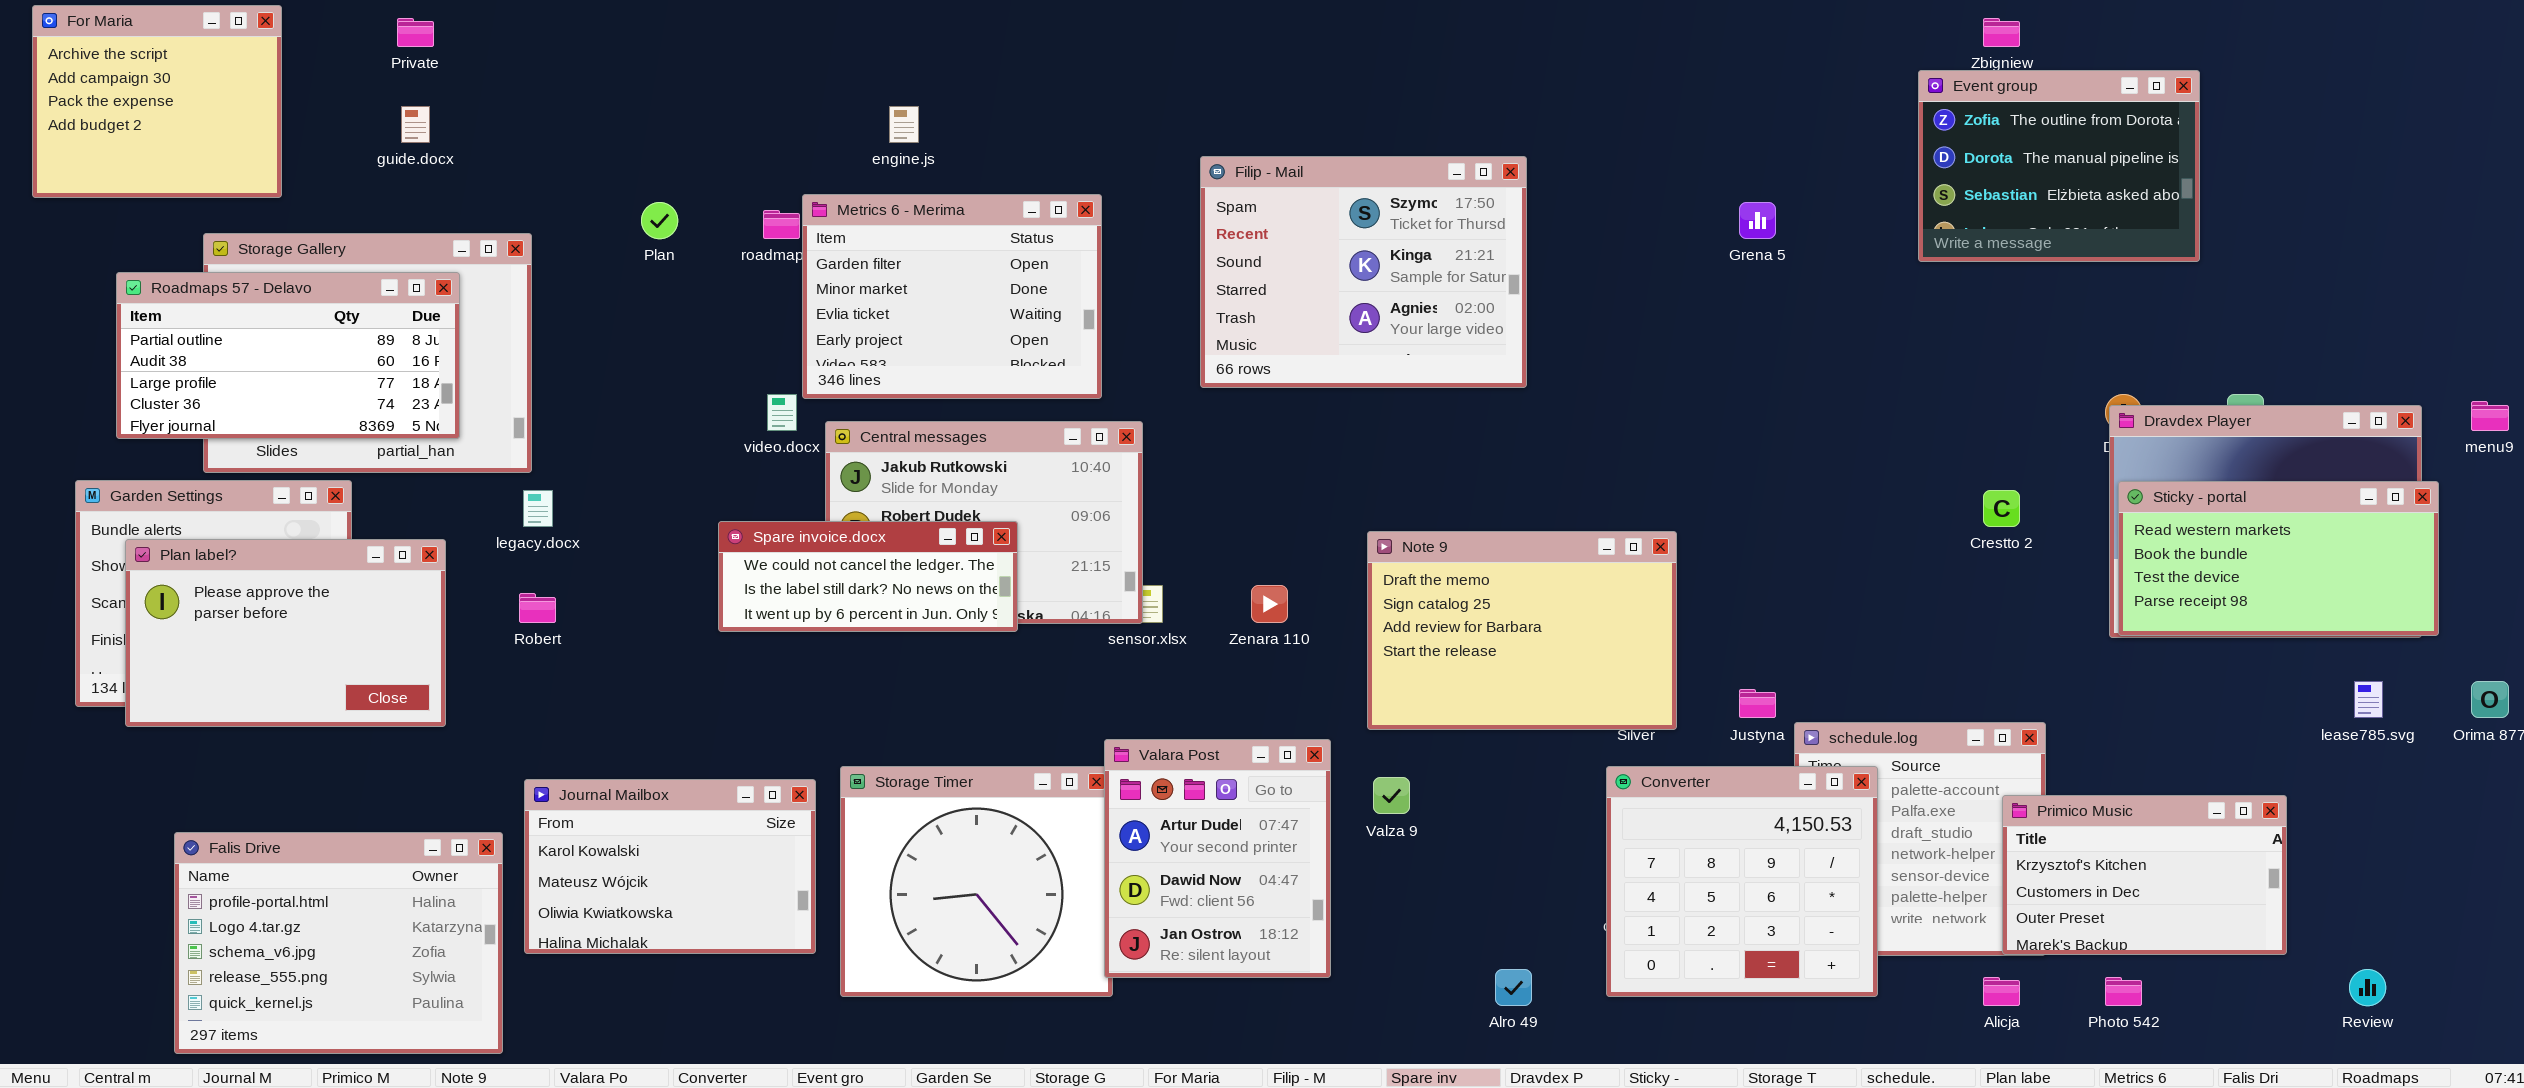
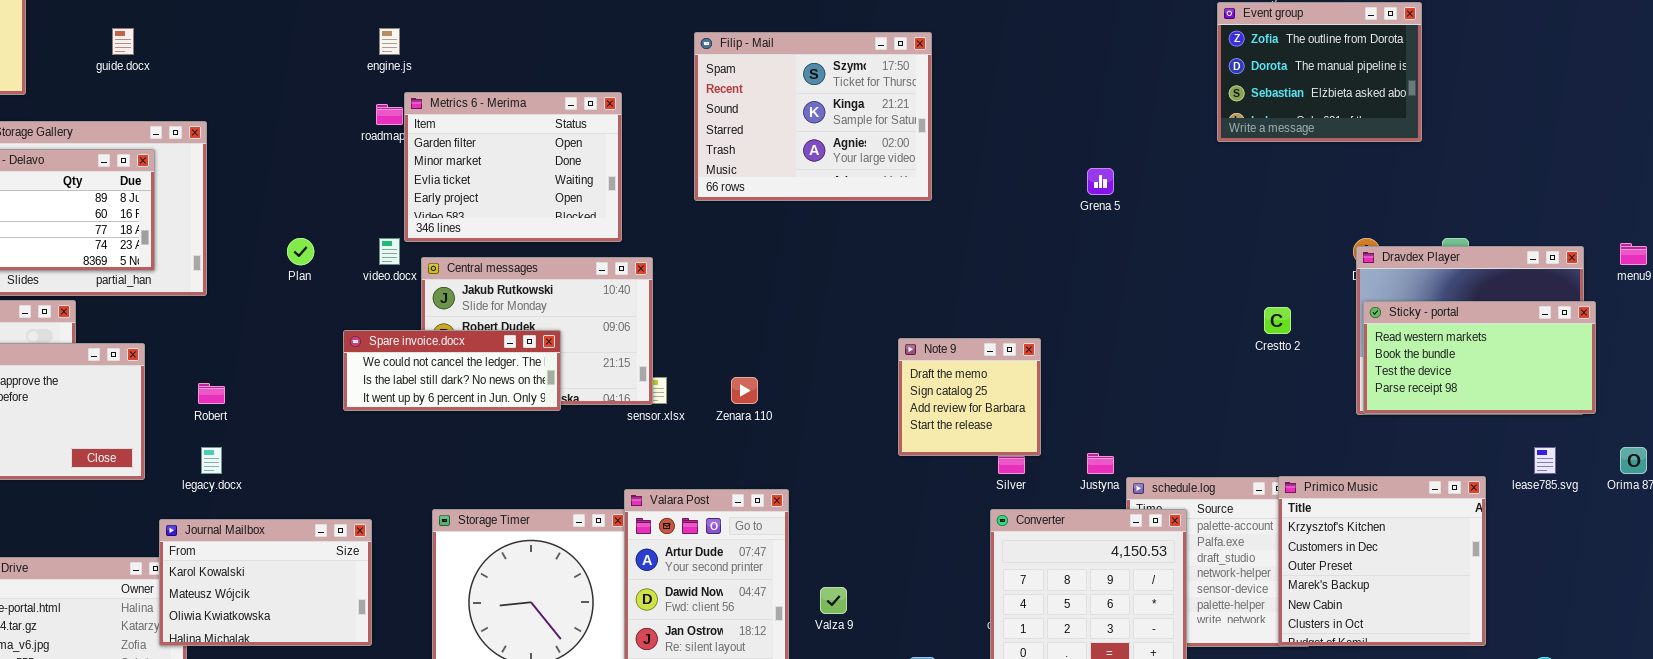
engine.js: [889,106,919,143] -> [379,28,400,55], moved
Filip - Mail: [1200,156,1527,388] -> [694,32,932,201], moved
Plan: [641,202,678,239] -> [287,238,314,265], moved
Grena 5: [1739,202,1776,239] -> [1087,168,1114,195], moved
legacy.docx: [523,490,553,527] -> [201,447,222,474], moved
Note 9: [1367,531,1677,730] -> [898,338,1041,456], resized
Valza 9: [1373,777,1410,814] -> [820,587,847,614], moved
Journal Mailbox: [524,779,816,954] -> [159,519,372,646], moved
Primico Music: [2002,795,2287,955] -> [1278,476,1486,646], resized

